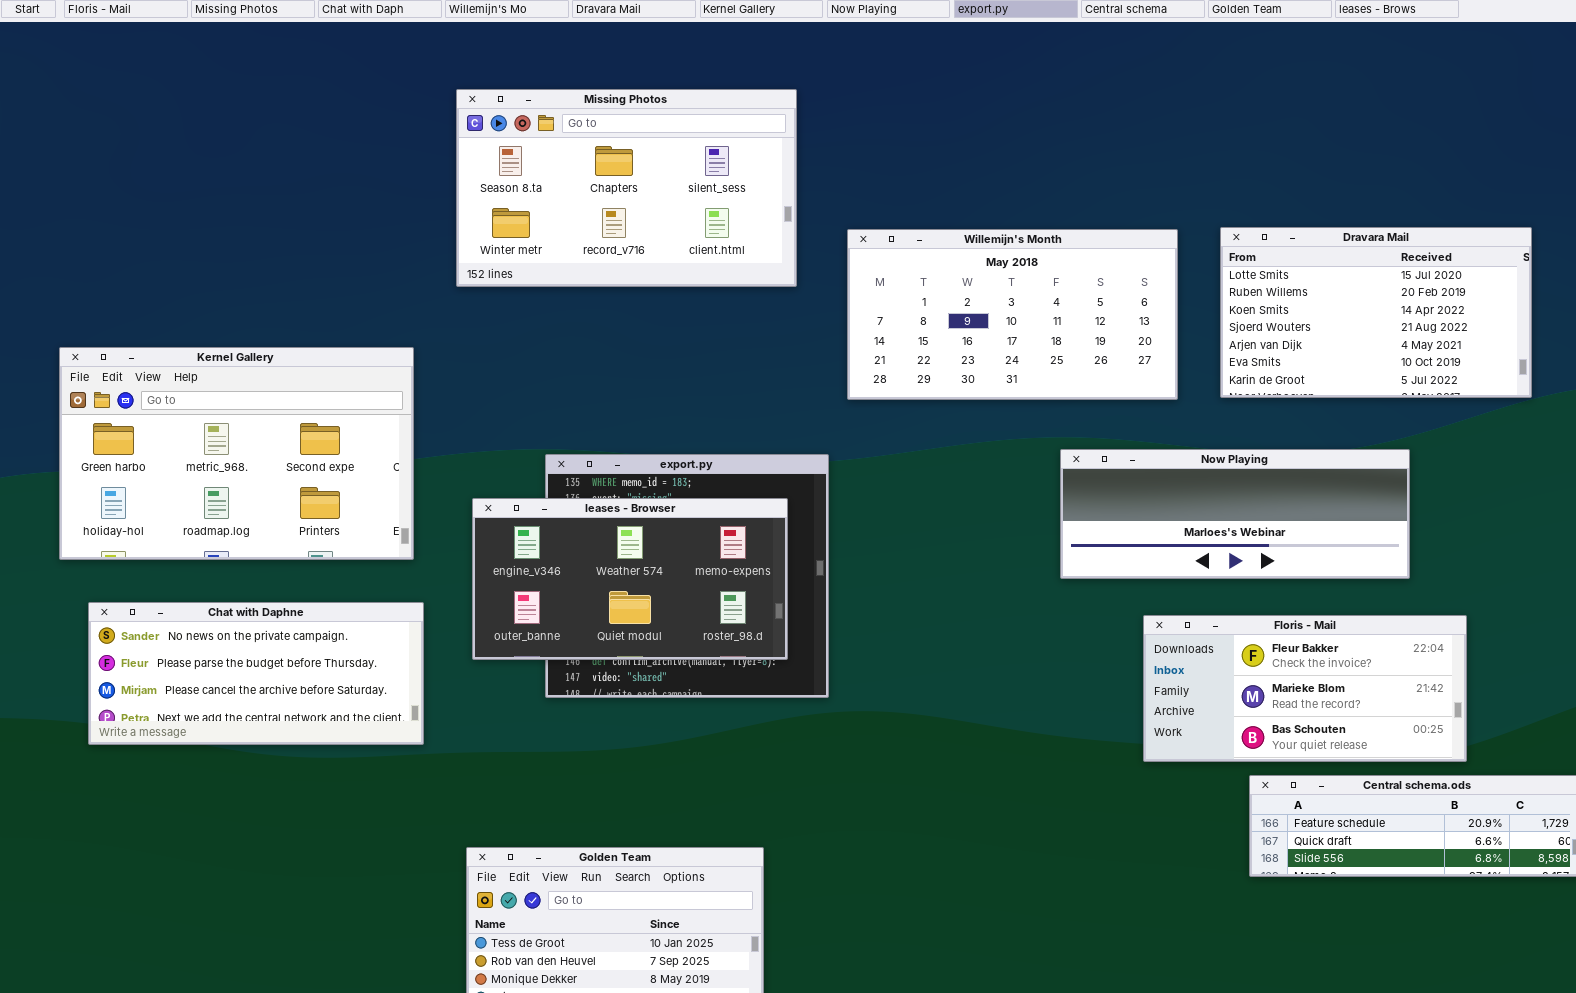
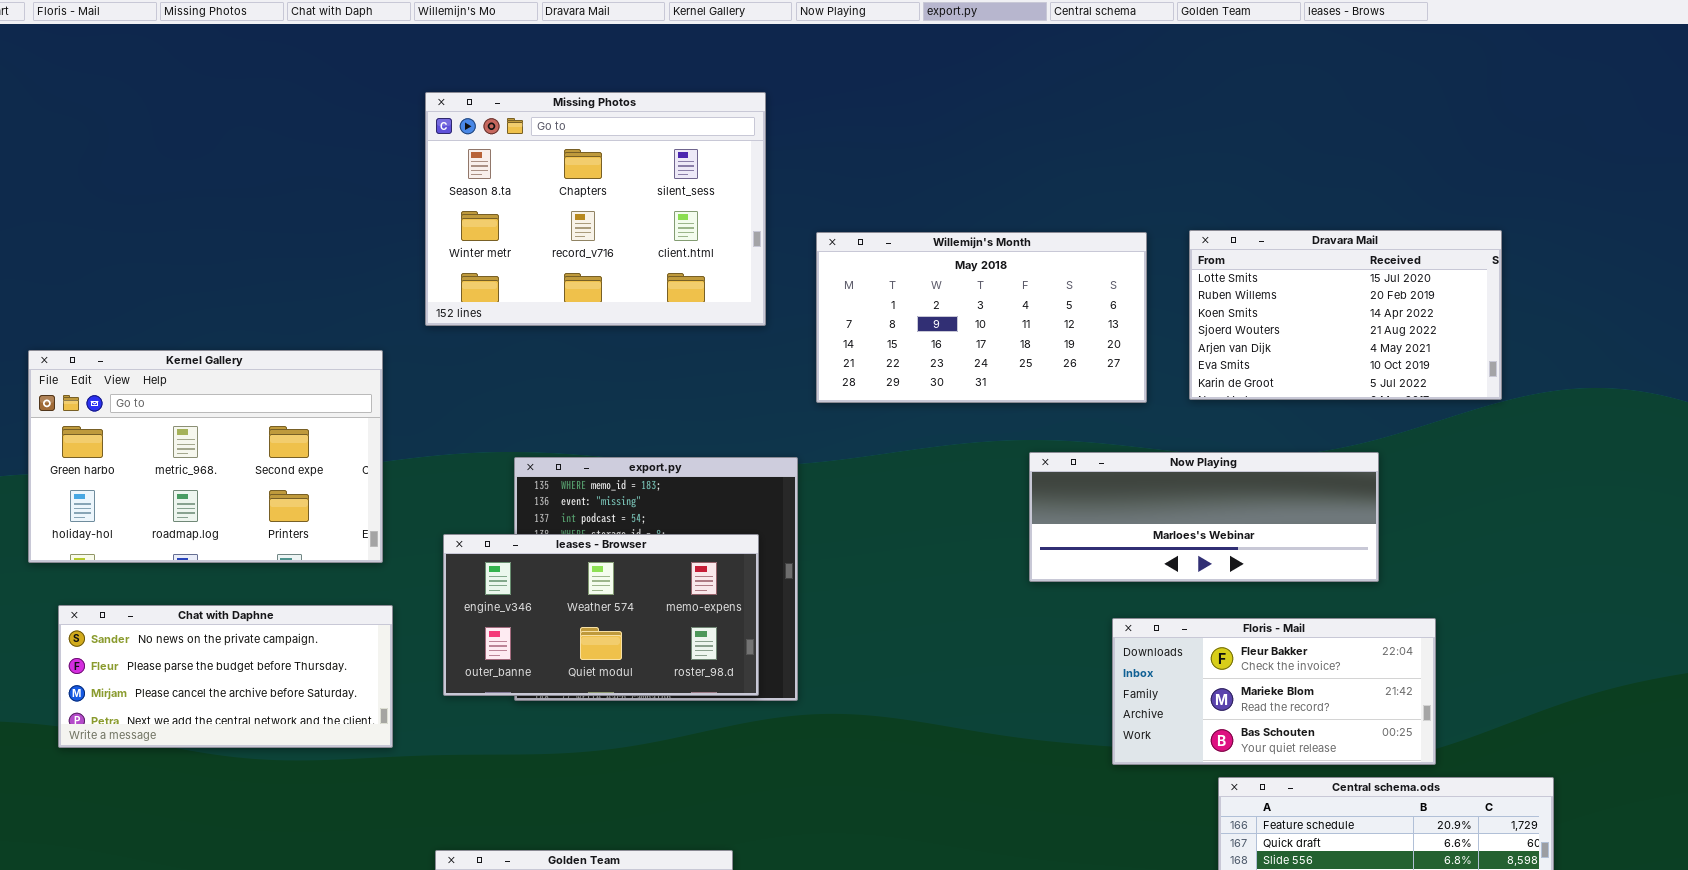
Missing Photos: [456,89,797,287] -> [425,92,766,326], resized
leases - Browser: [472,498,788,660] -> [443,534,759,696], moved

